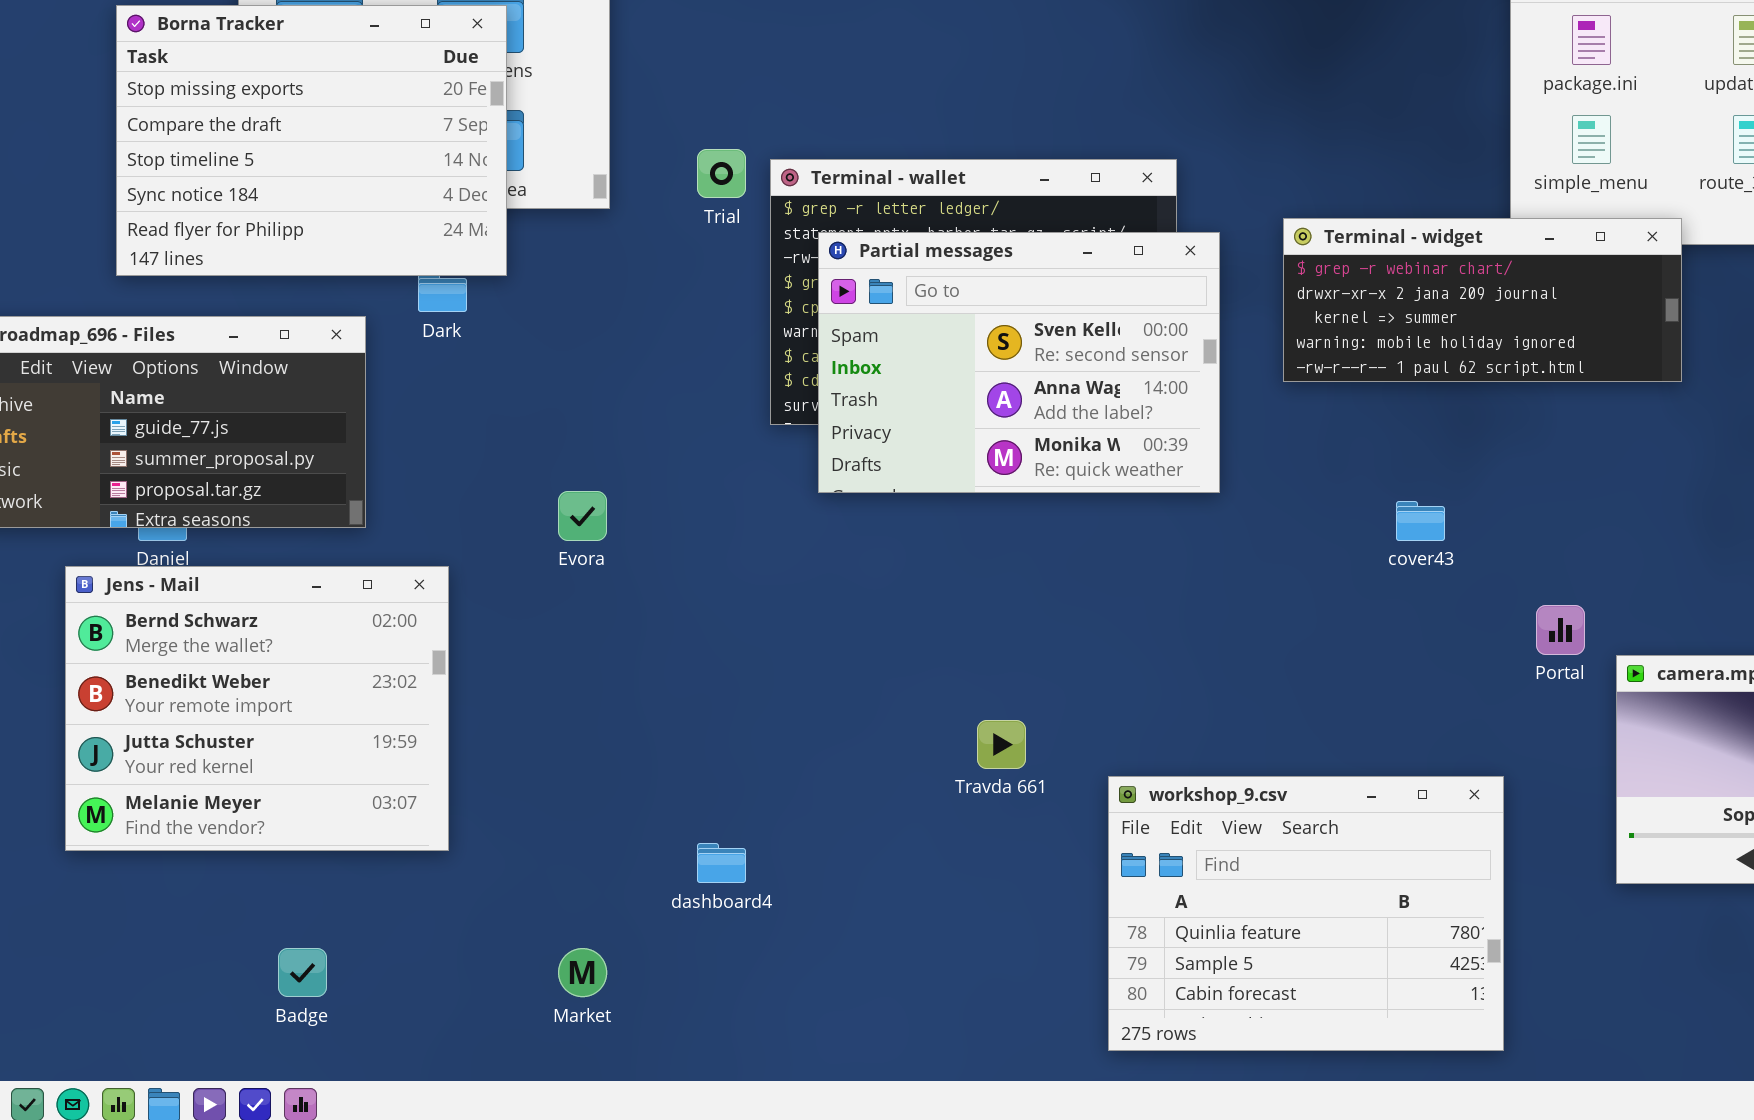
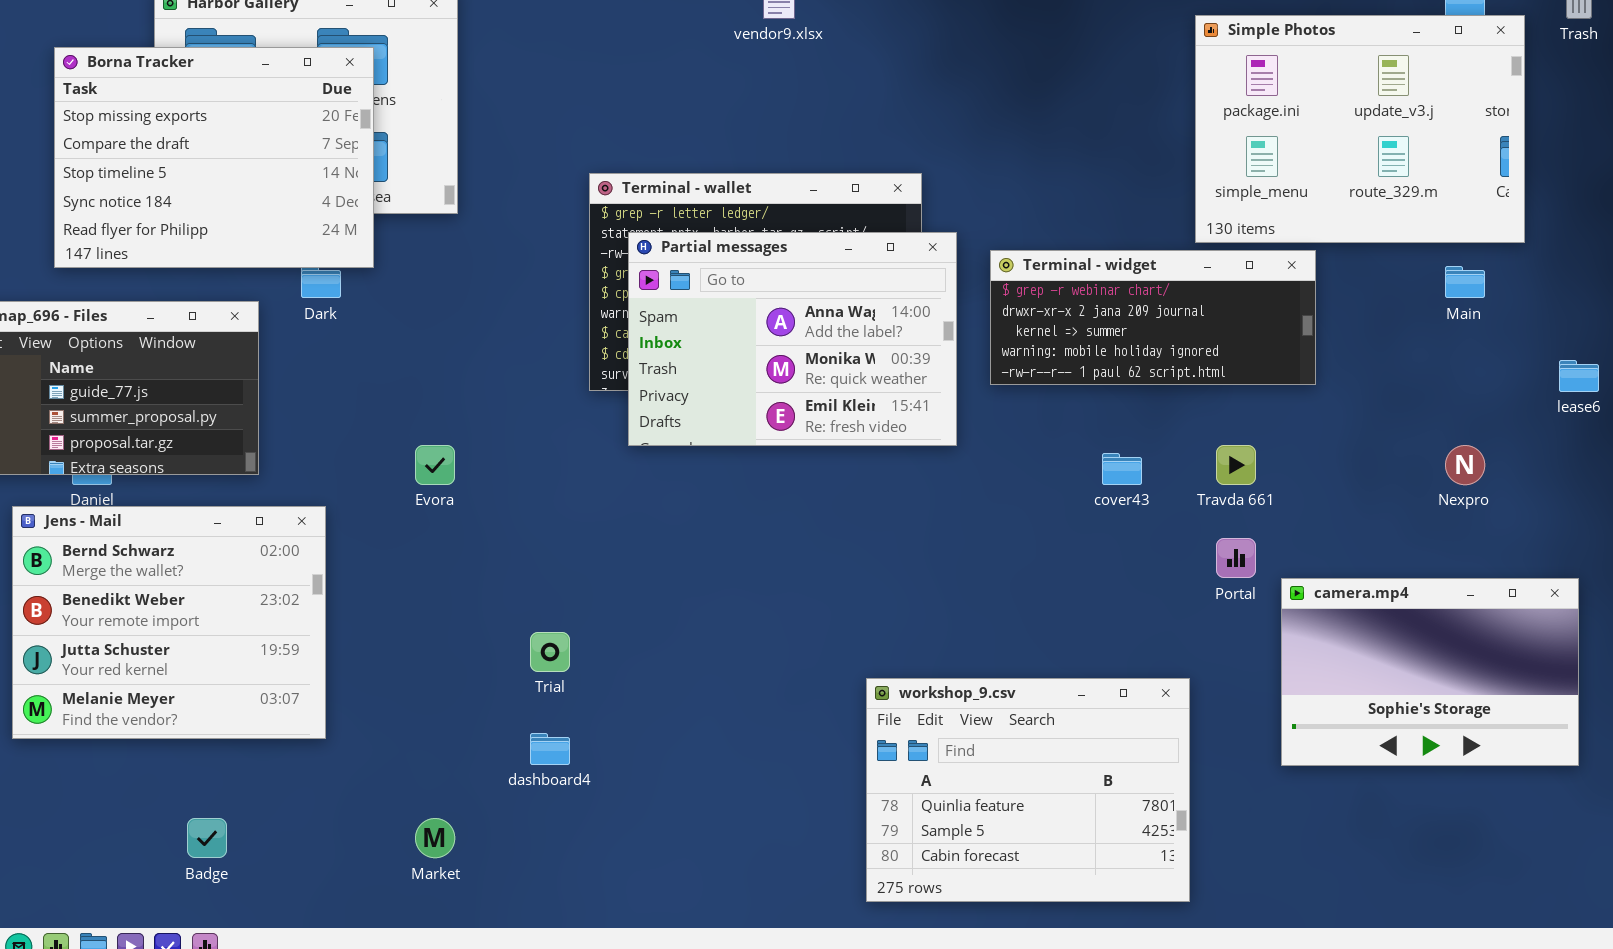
Trial: [697,149,746,198] -> [530,632,570,672], moved
Terminal - widget: [1283,218,1682,382] -> [990,250,1316,385], moved
Partial messages: [818,232,1220,493] -> [628,232,957,446], scrolled down 1 row
Travda 661: [977,720,1026,769] -> [1216,445,1256,485], moved

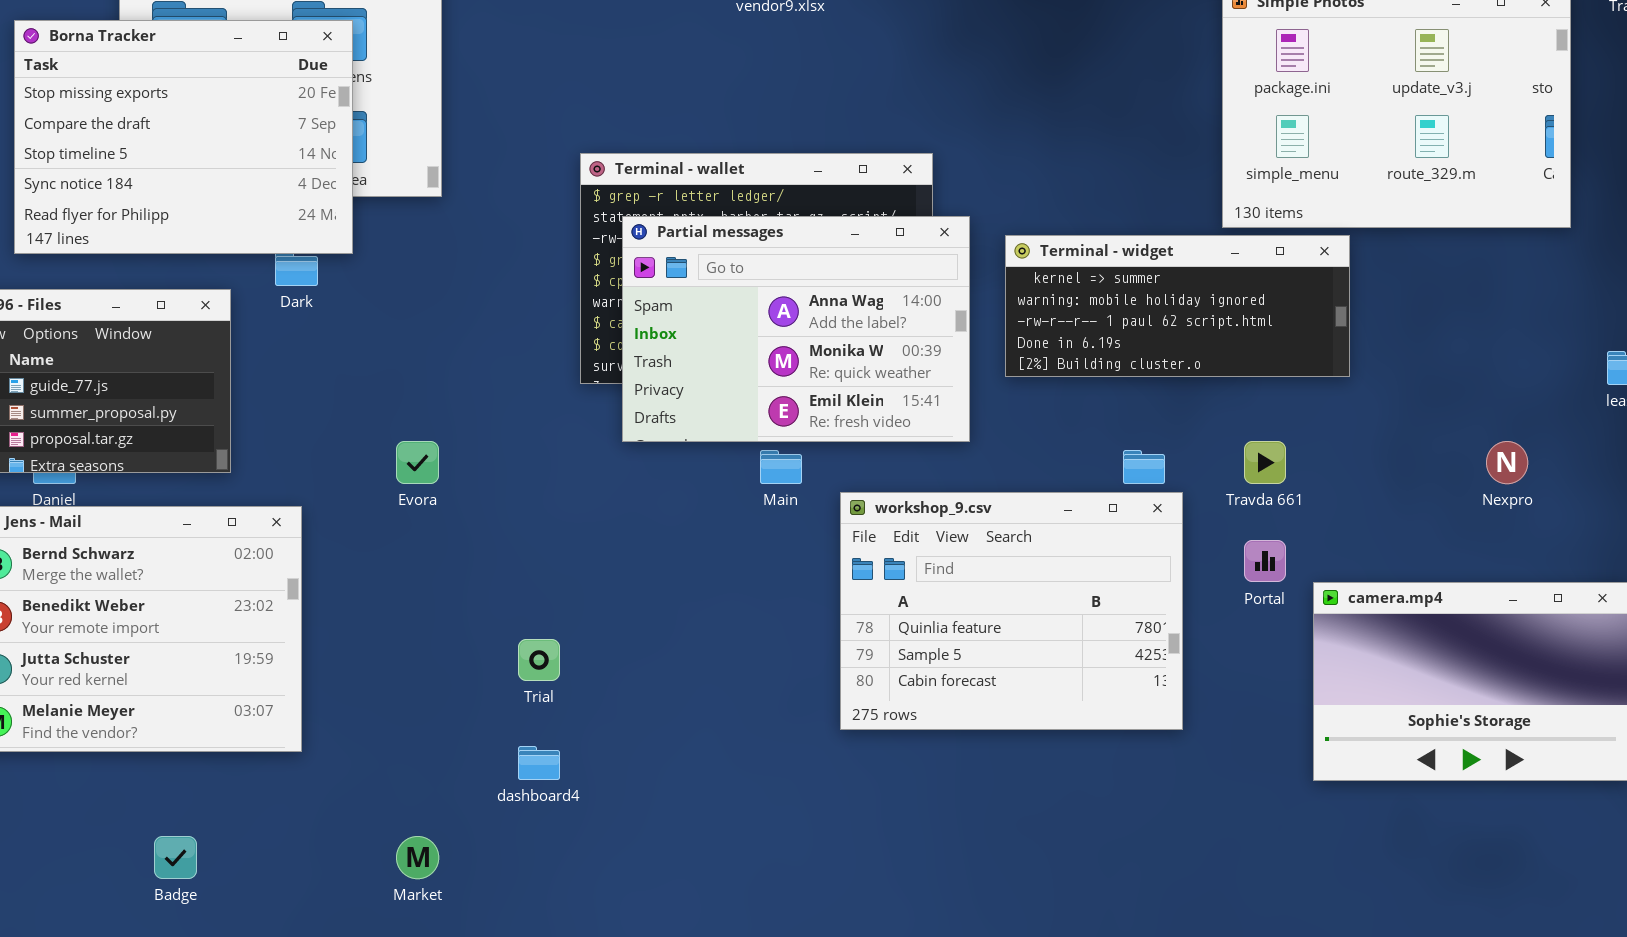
Terminal - widget: [990,250,1316,385] -> [1005,235,1350,377], scrolled down 2 rows
Main: [1445,266,1485,298] -> [760,450,802,484], moved
workshop_9.csv: [866,678,1190,902] -> [840,492,1183,730], moved

